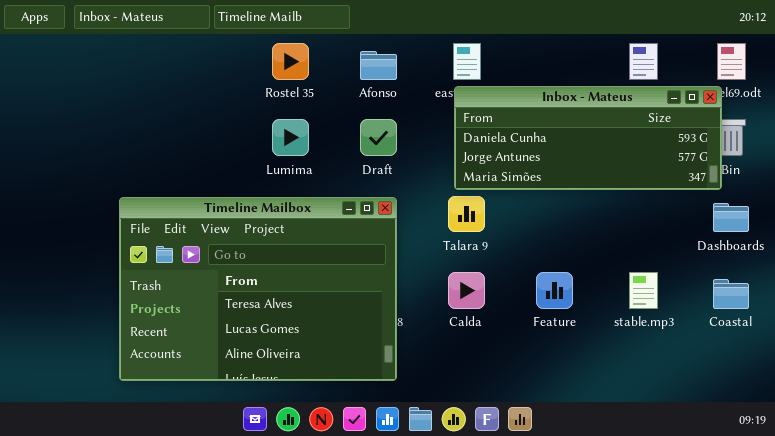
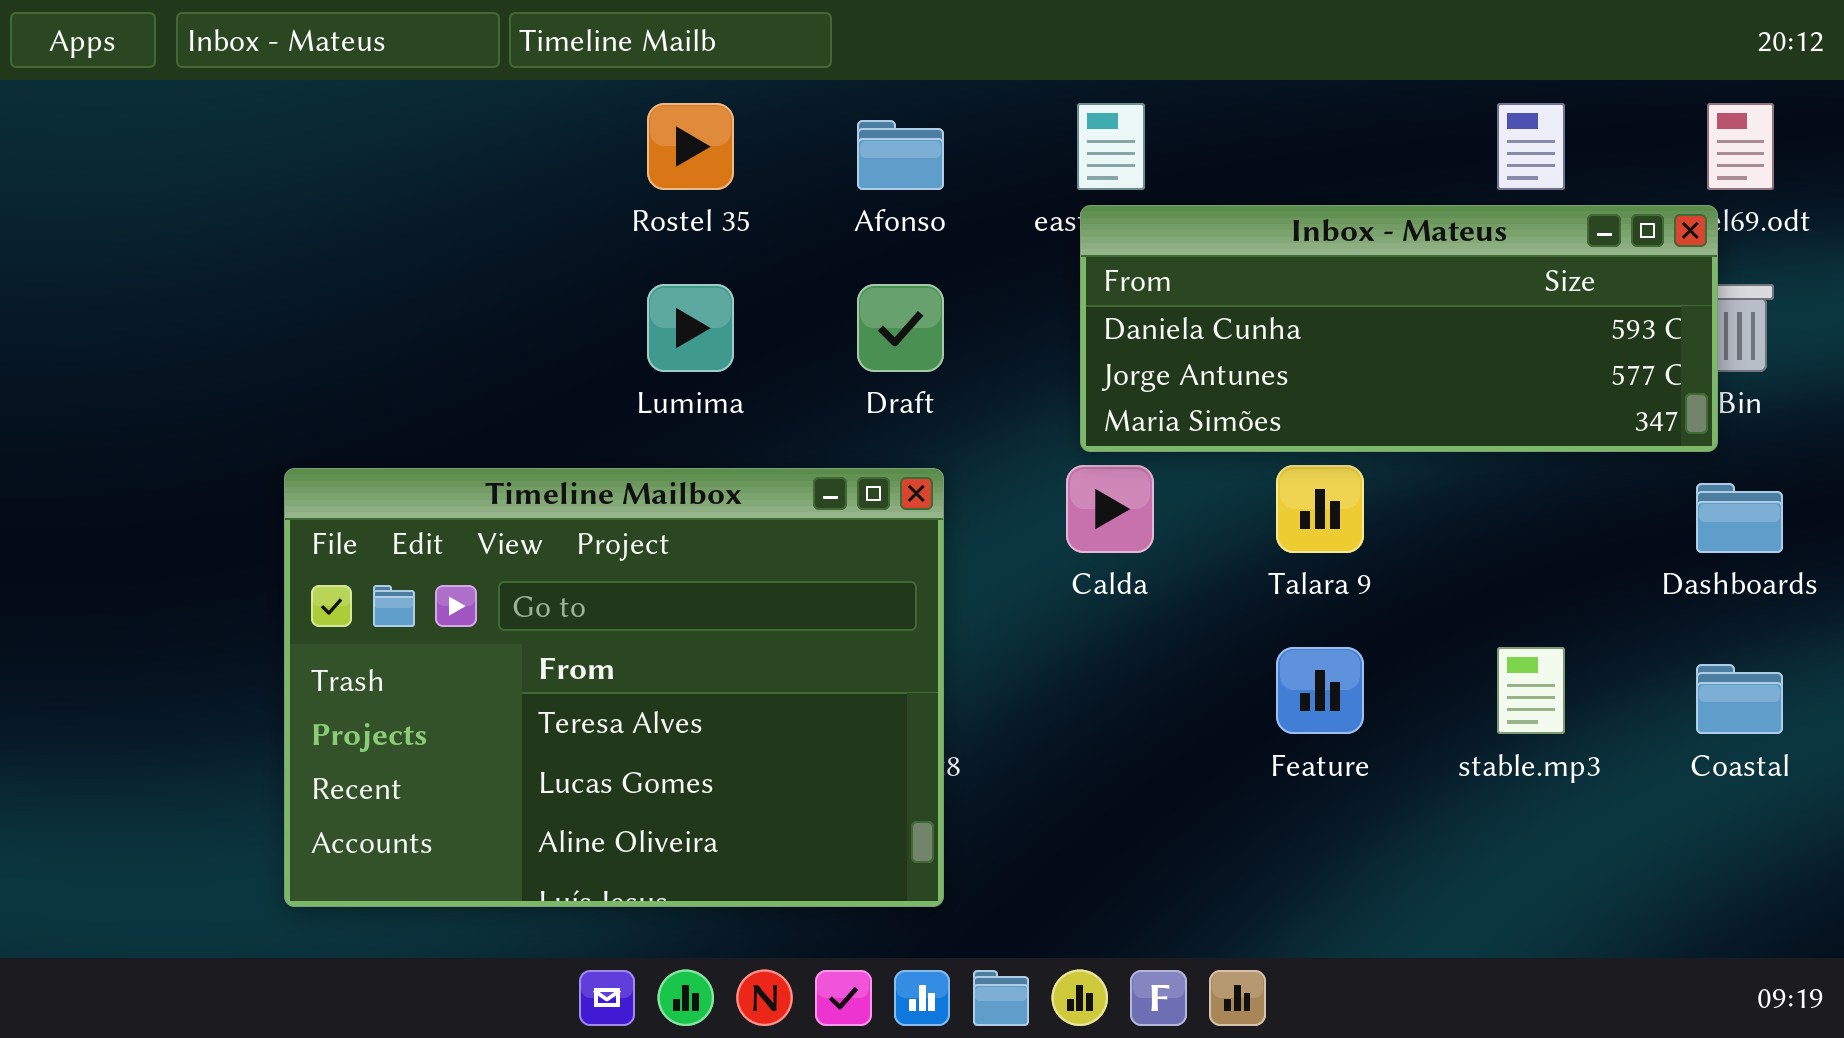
Talara 9: [448,196,485,232] -> [1276,465,1364,553], moved
Calda: [448,272,485,309] -> [1066,465,1154,553], moved

